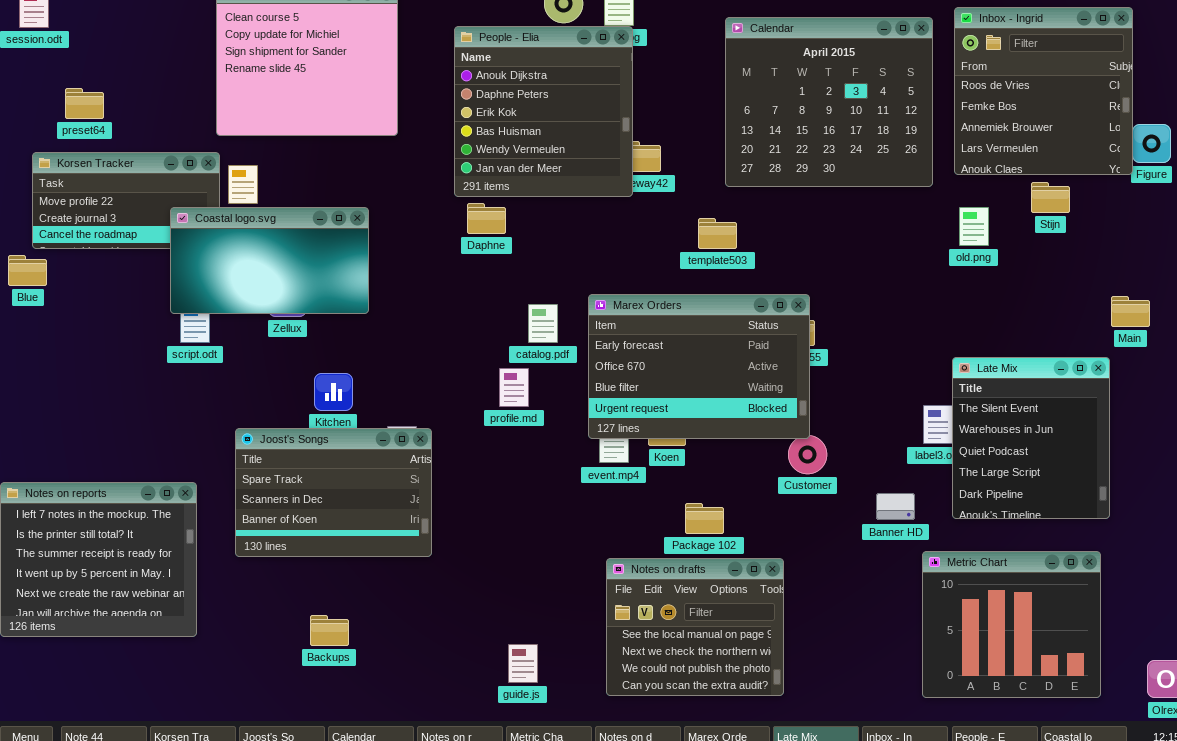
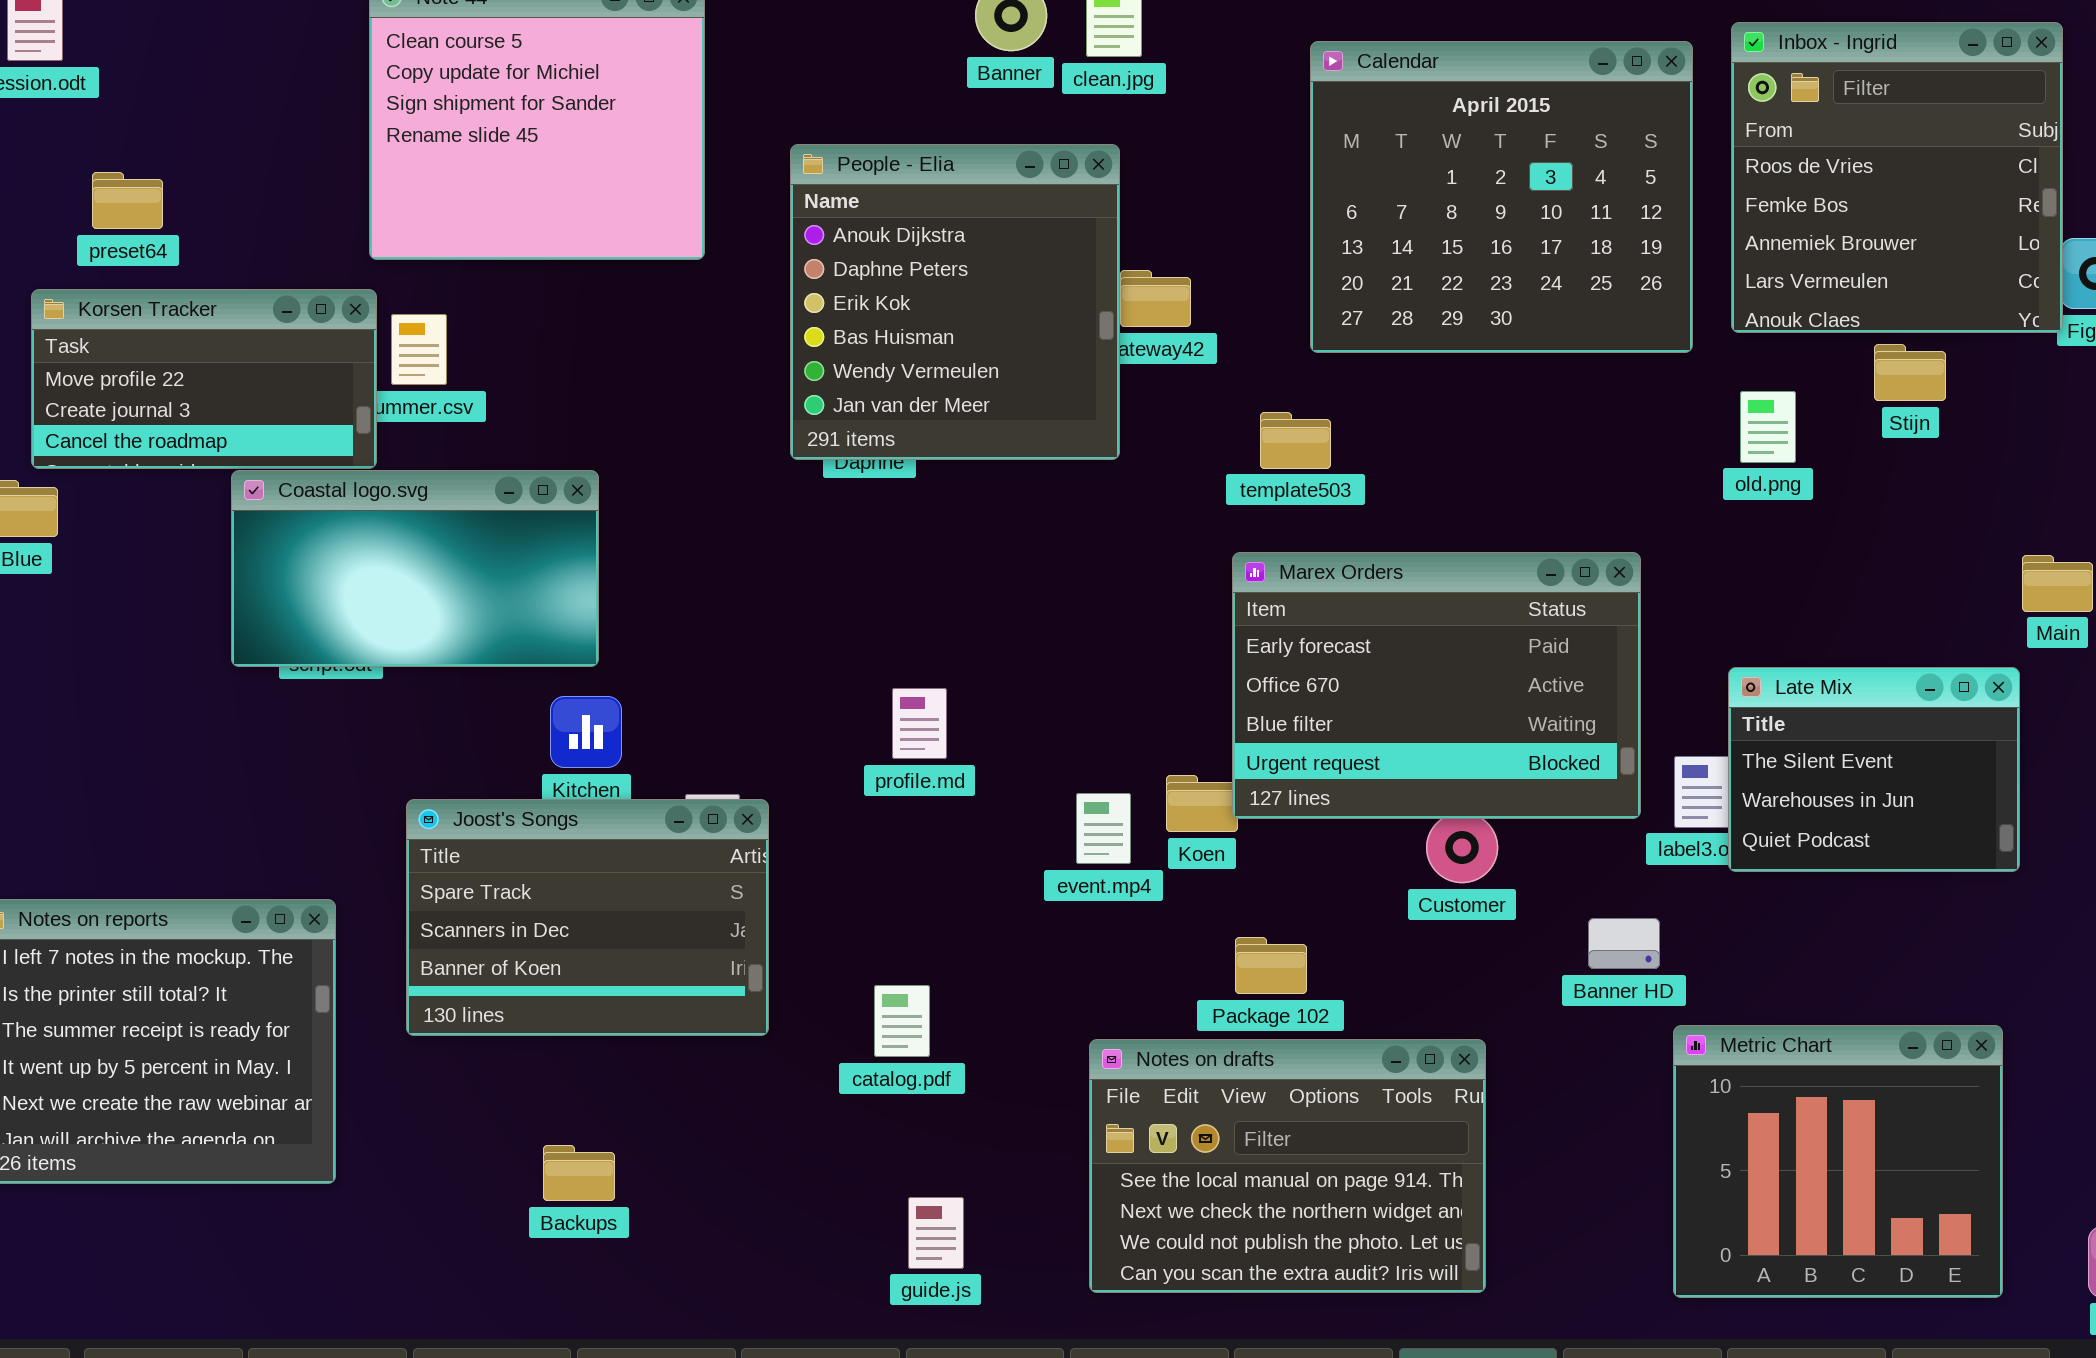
People - Elia: [454,26,633,197] -> [790,144,1120,460], moved
Coastal logo.svg: [170,207,369,314] -> [231,470,599,667], moved
Marex Orders: [588,294,810,439] -> [1232,552,1641,819], moved
catalog.pdf: [528,304,558,343] -> [874,985,930,1057], moved
Late Mix: [952,357,1110,519] -> [1728,667,2020,872], resized
Notes on drafts: [606,558,784,696] -> [1089,1039,1486,1293], resized

